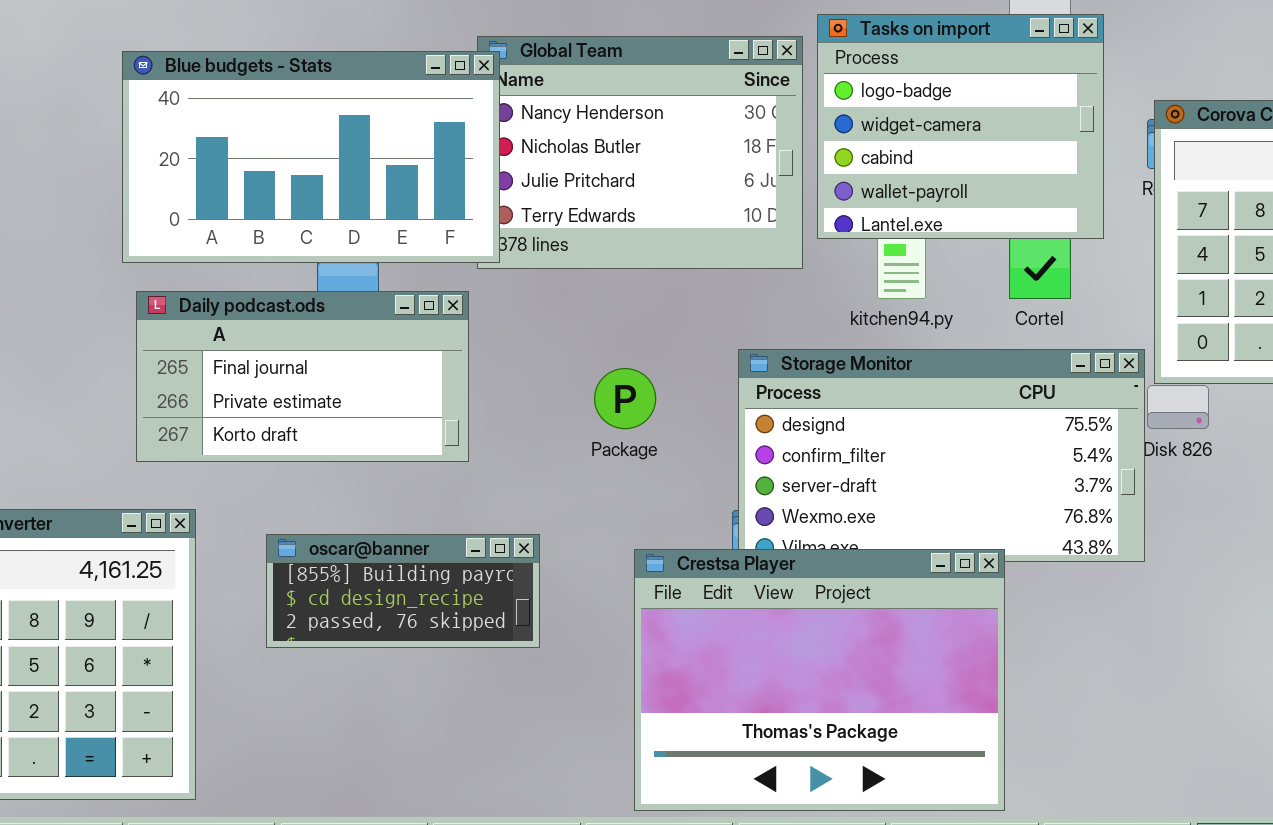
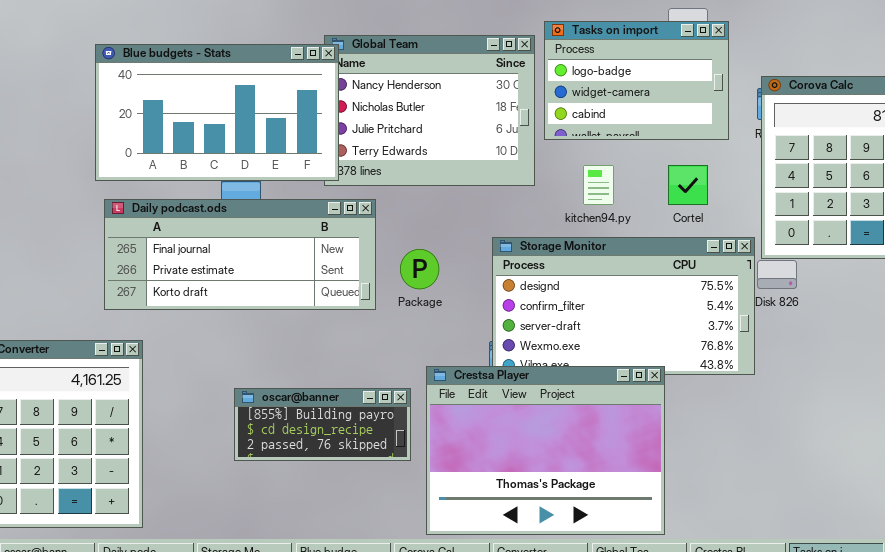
Tasks on import: [817,14,1104,239] -> [544,21,729,140], resized
Daily podcast.ods: [136,291,469,462] -> [104,199,376,310], resized
oscar@banner: [266,534,540,648] -> [234,388,411,461], moved

